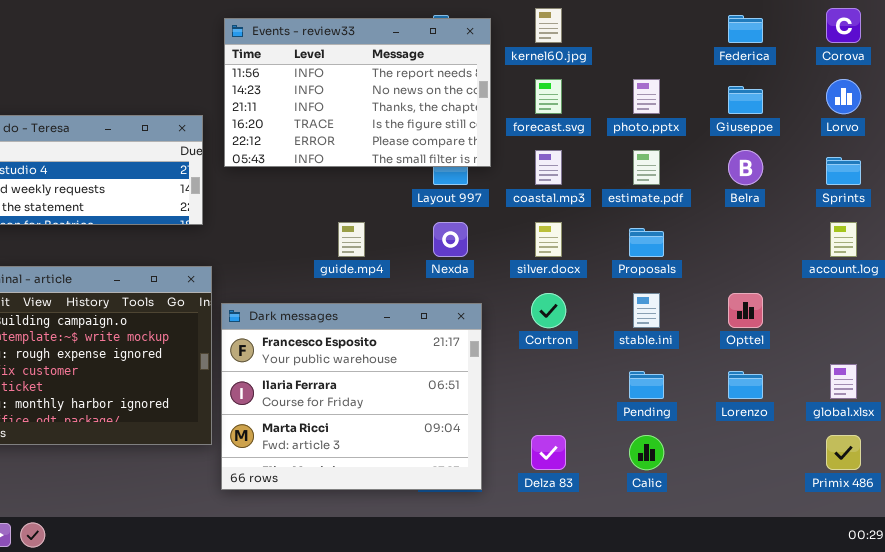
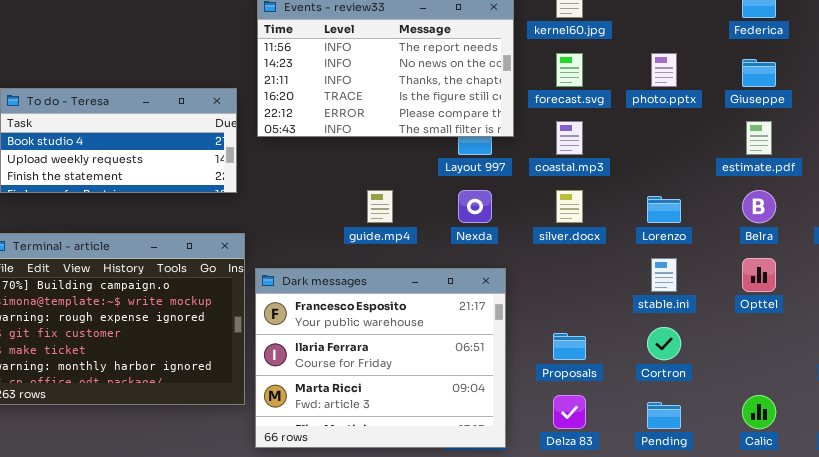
estimate.pdf: [633,150,660,185] -> [746,121,772,155], moved
Belra: [728,150,763,185] -> [742,190,776,223], moved
Proposals: [629,228,664,257] -> [553,333,586,360], moved
Cortron: [531,293,566,328] -> [647,327,681,360], moved
Pending: [629,371,664,399] -> [647,402,681,429], moved
Lorenzo: [728,371,763,399] -> [647,196,681,223], moved
Calic: [629,435,664,470] -> [742,395,776,429], moved

